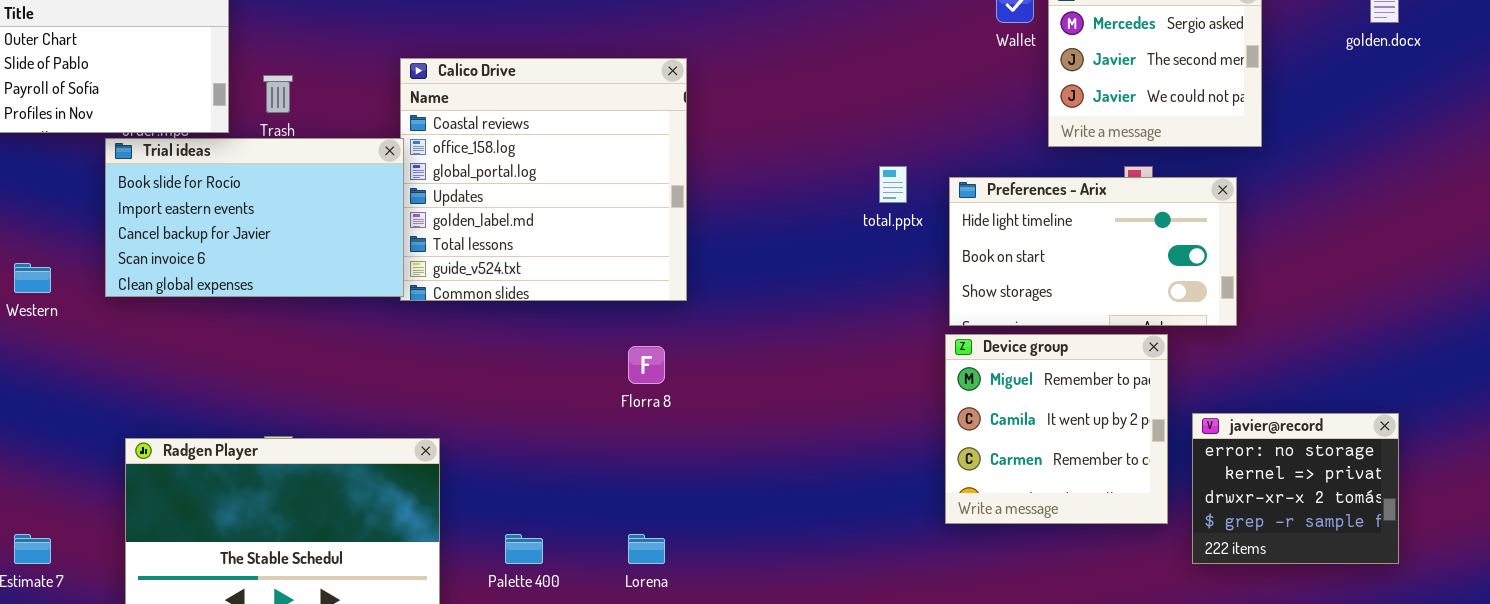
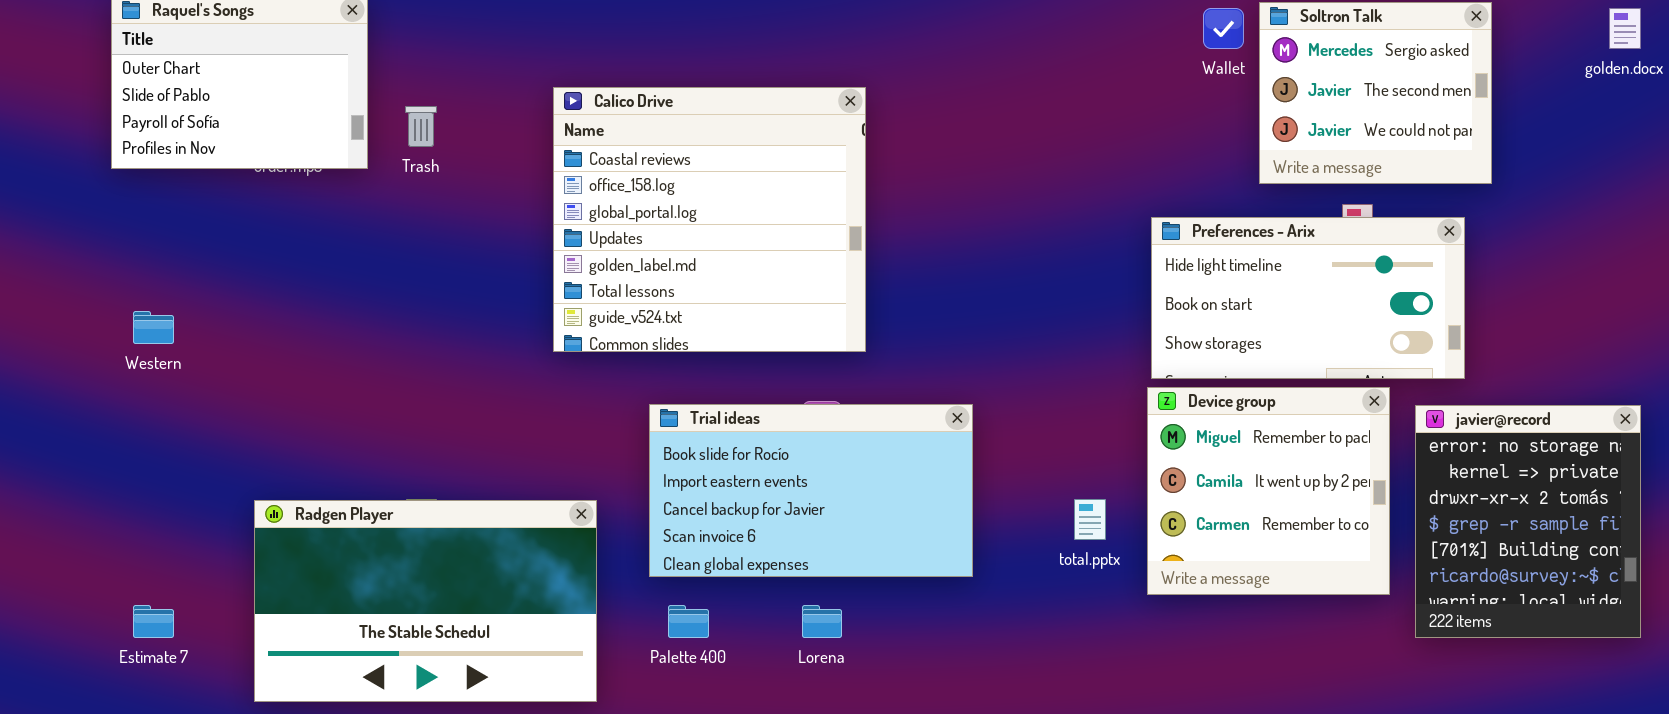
Trial ideas: [105,138,404,297] -> [649,404,973,577], moved
total.pptx: [879,166,907,203] -> [1074,499,1106,540], moved
javier@record: [1192,413,1399,564] -> [1415,405,1641,638], resized

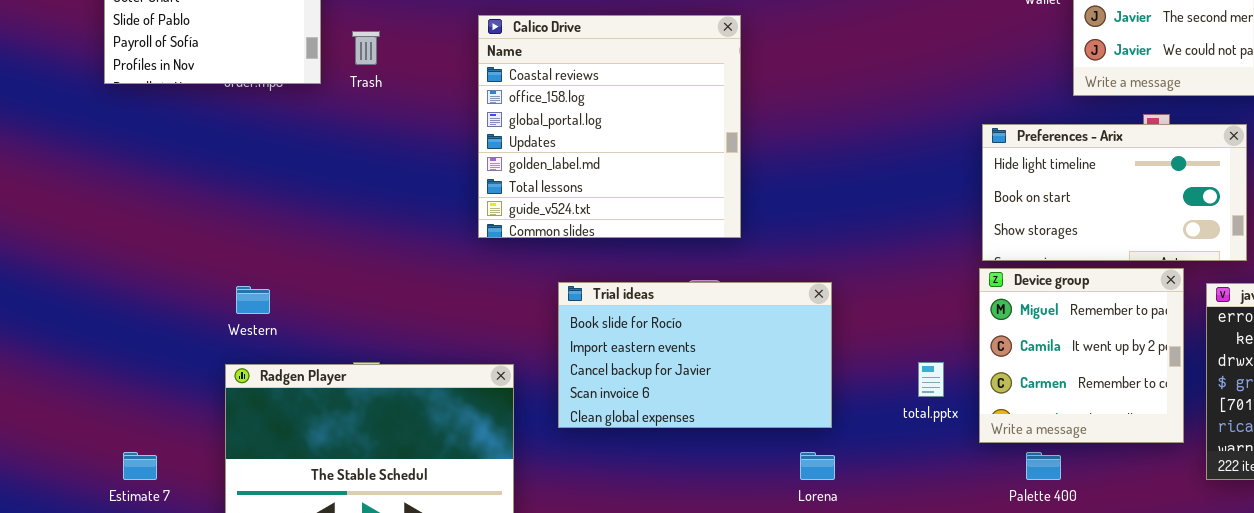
Western: [133,311,174,344] -> [236,286,270,314], moved
Palette 400: [668,605,709,638] -> [1026,452,1061,480], moved
Lorena: [802,605,842,638] -> [800,452,835,480], moved

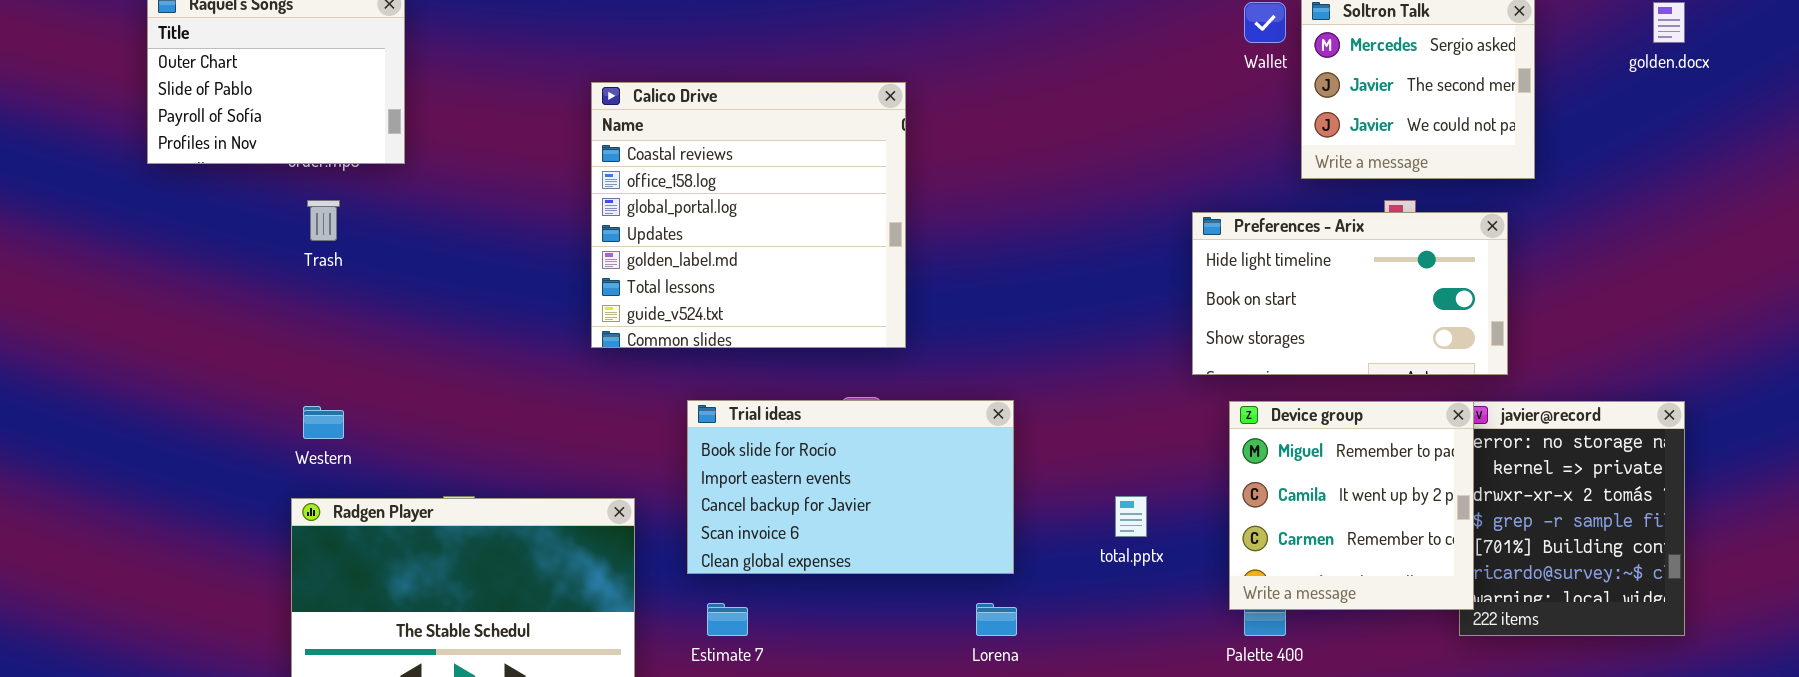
Trash: [352,31,380,65] -> [307,200,340,241], moved
Device group: [979,268,1184,443] -> [1229,401,1474,610], moved
Estimate 7: [123,452,157,480] -> [707,603,748,636], moved

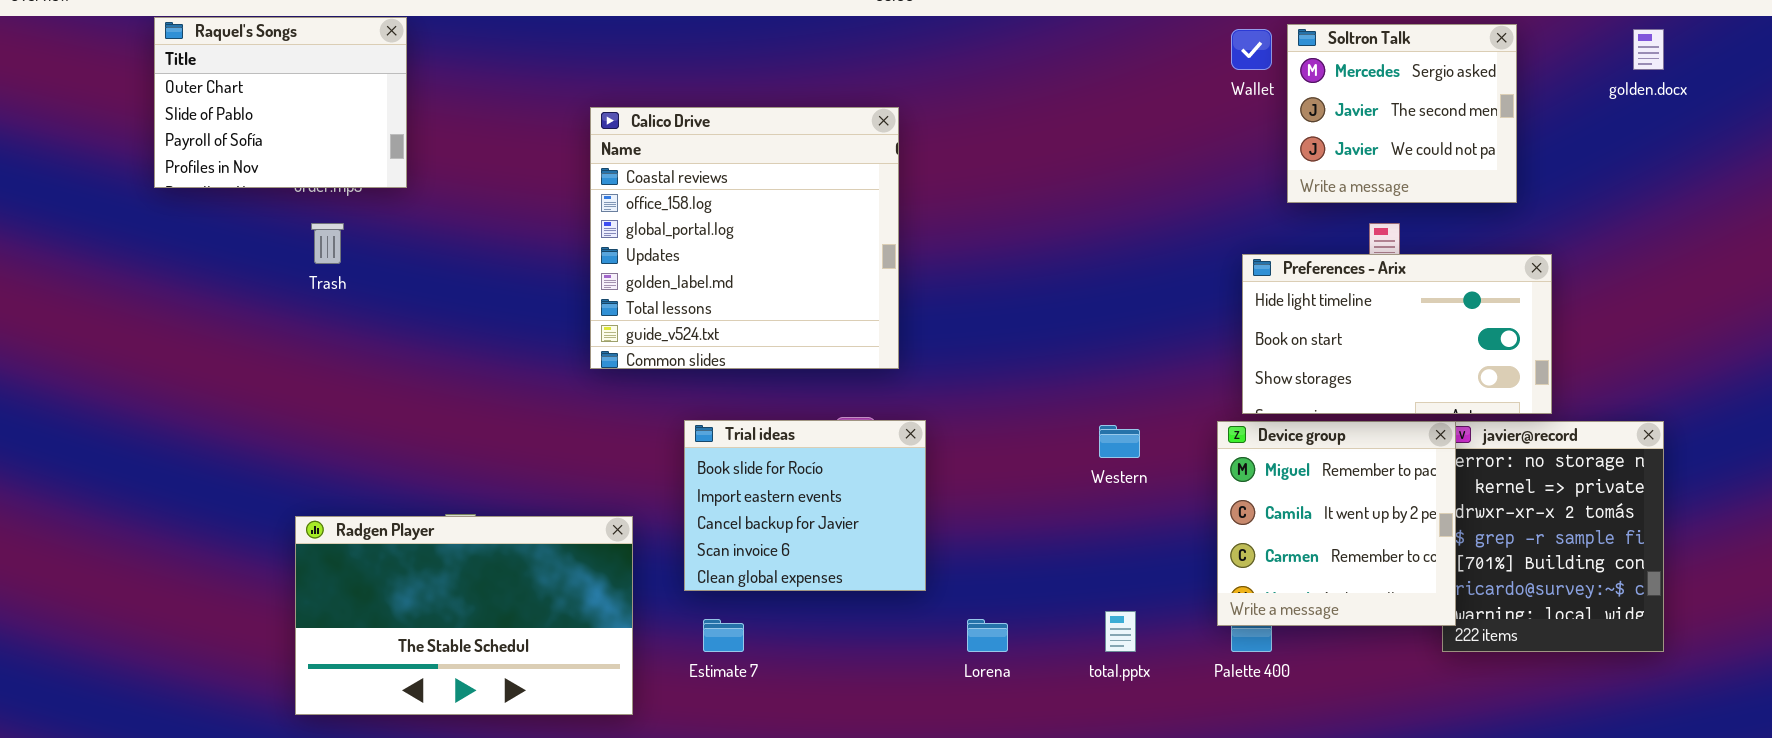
Preferences - Arix: [1192,212,1508,375] -> [1242,254,1552,414], moved
Trial ideas: [687,400,1014,574] -> [684,420,926,591], resized
Western: [303,406,344,439] -> [1099,425,1140,458], moved
total.pptx: [1115,496,1147,537] -> [1105,611,1136,652], moved

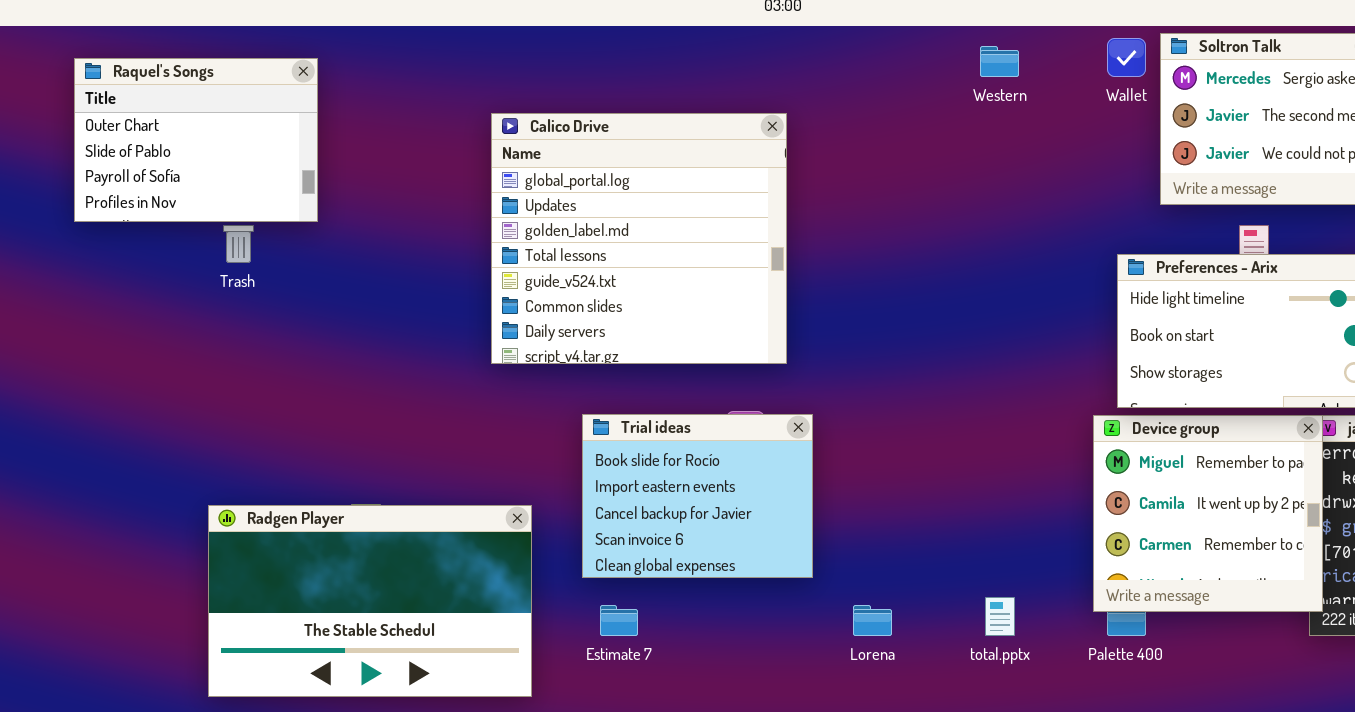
Raquel's Songs: [154,17,407,188] -> [74,58,318,222], moved
Calico Drive: [590,107,899,369] -> [491,113,787,364], scrolled down 2 rows
Western: [1099,425,1140,458] -> [980,46,1019,77], moved

